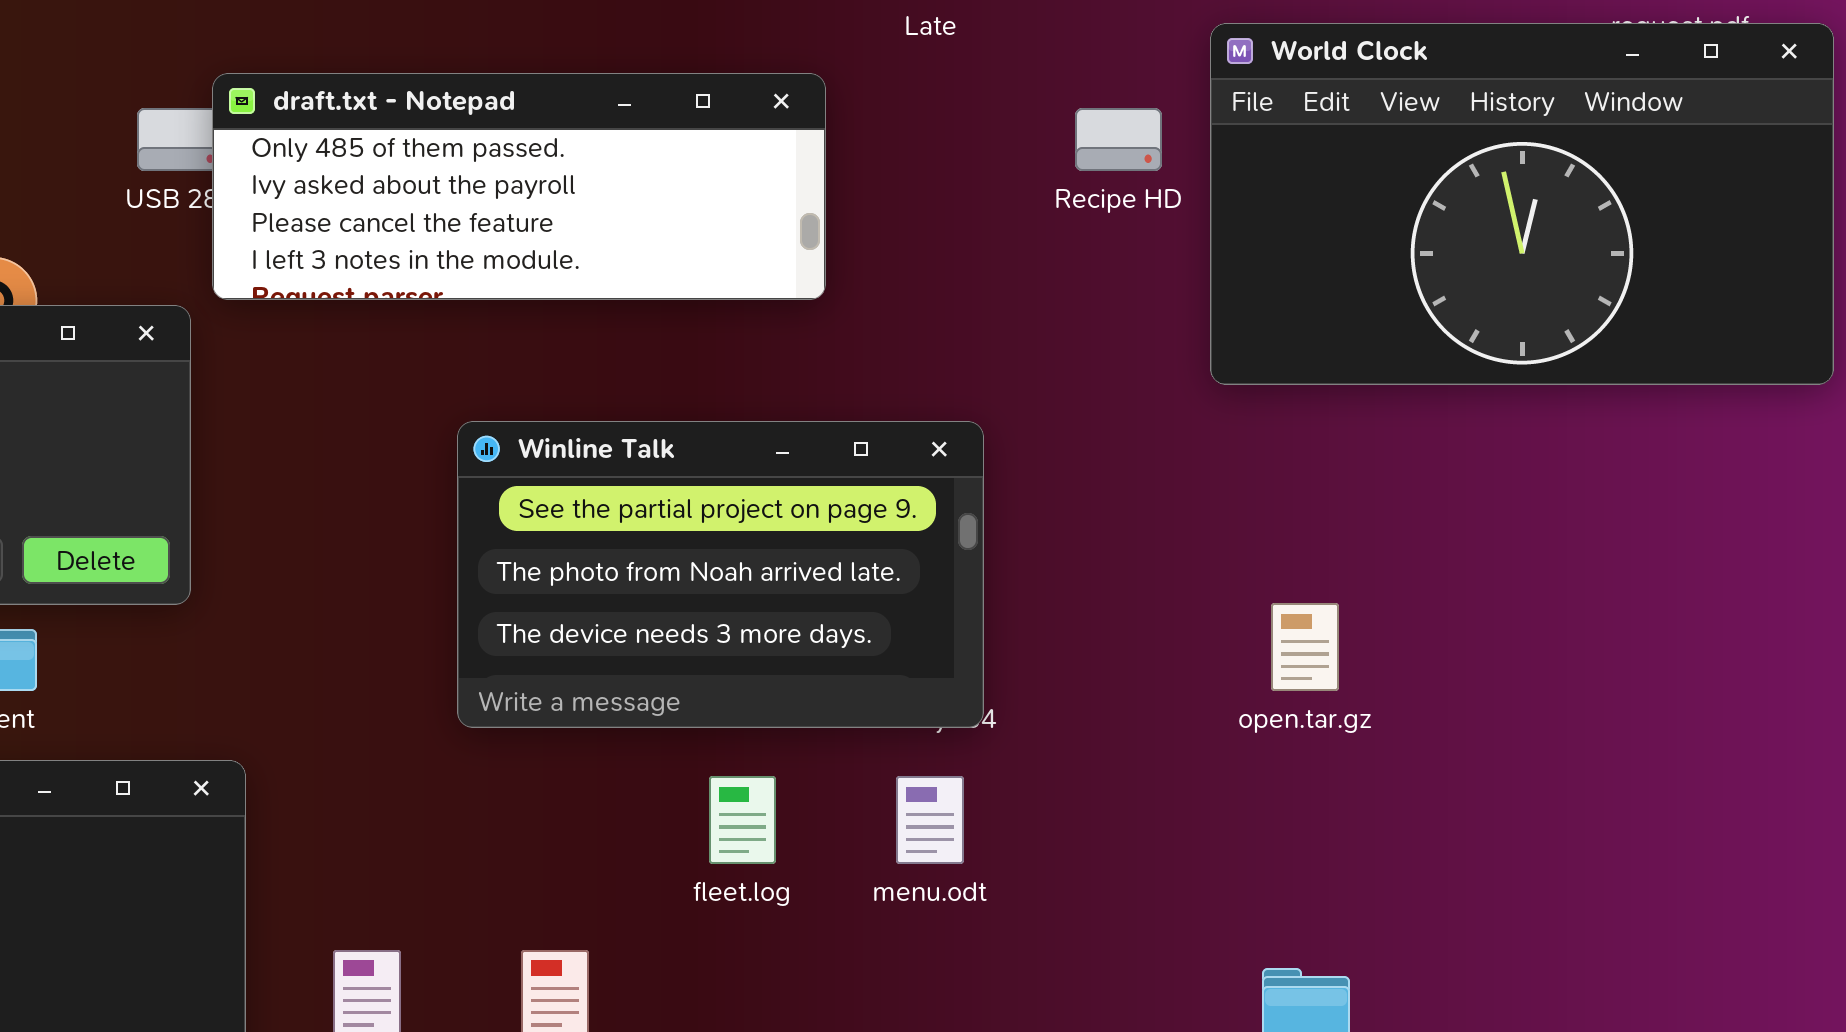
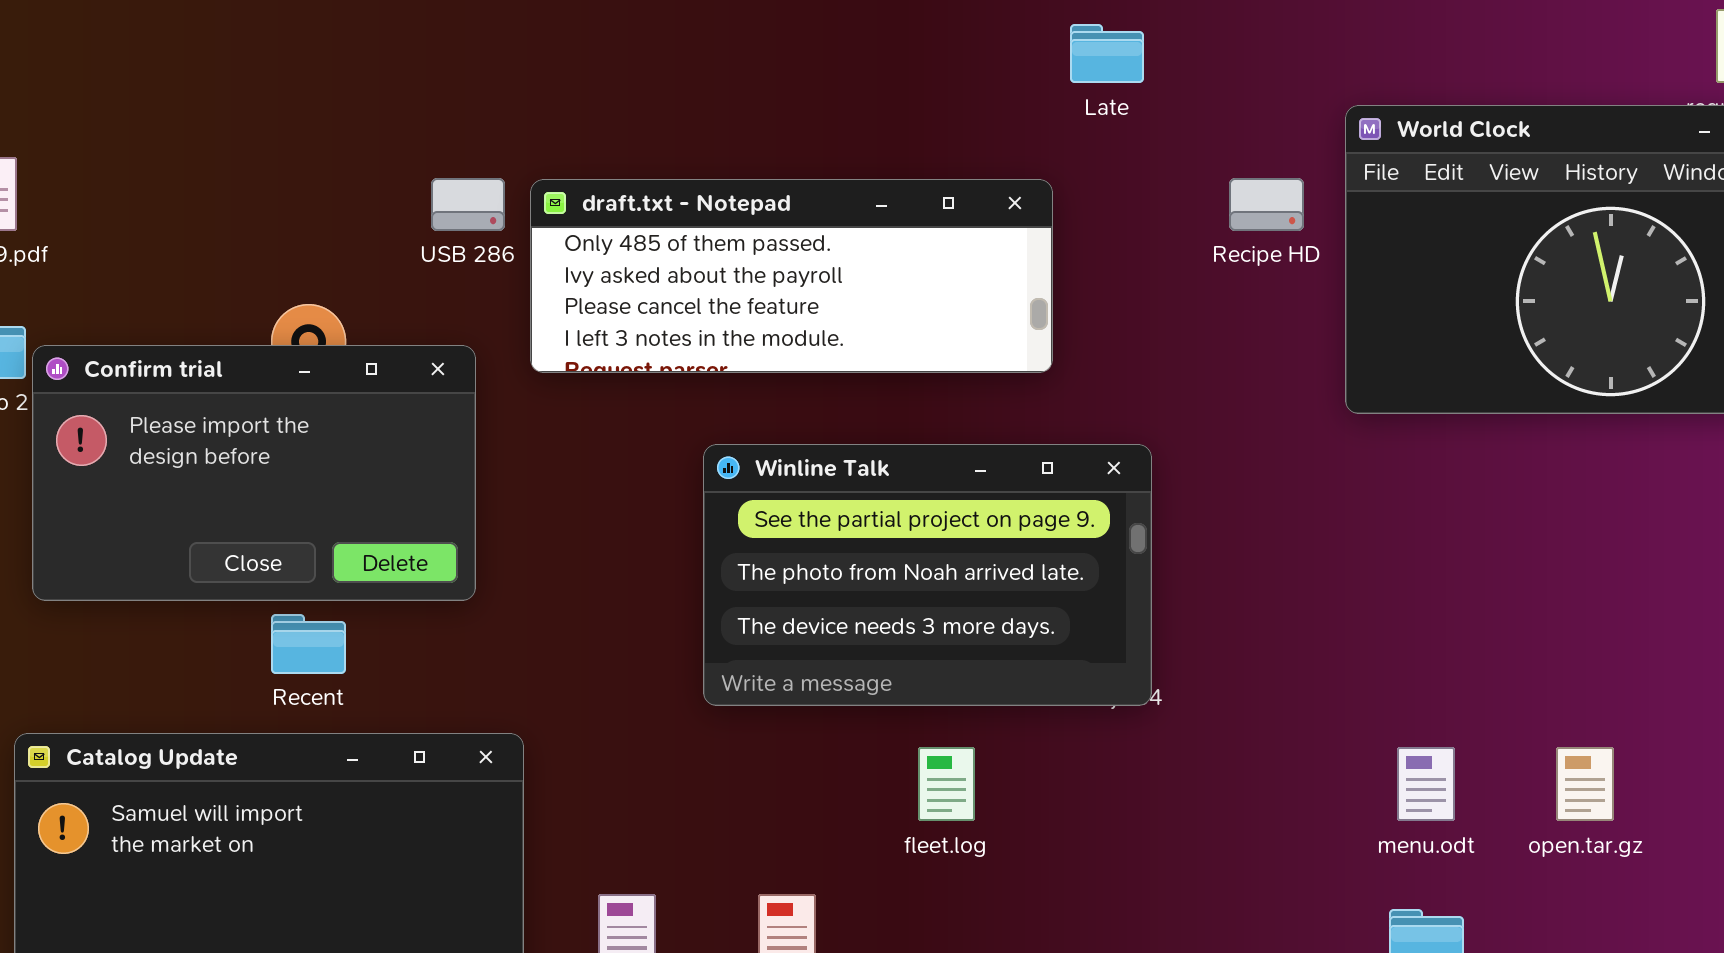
draft.txt - Notepad: [212,73,826,300] -> [530,179,1053,373], moved
open.tar.gz: [1271,603,1339,691] -> [1556,747,1614,821], moved
menu.odt: [896,776,964,864] -> [1397,747,1455,821], moved

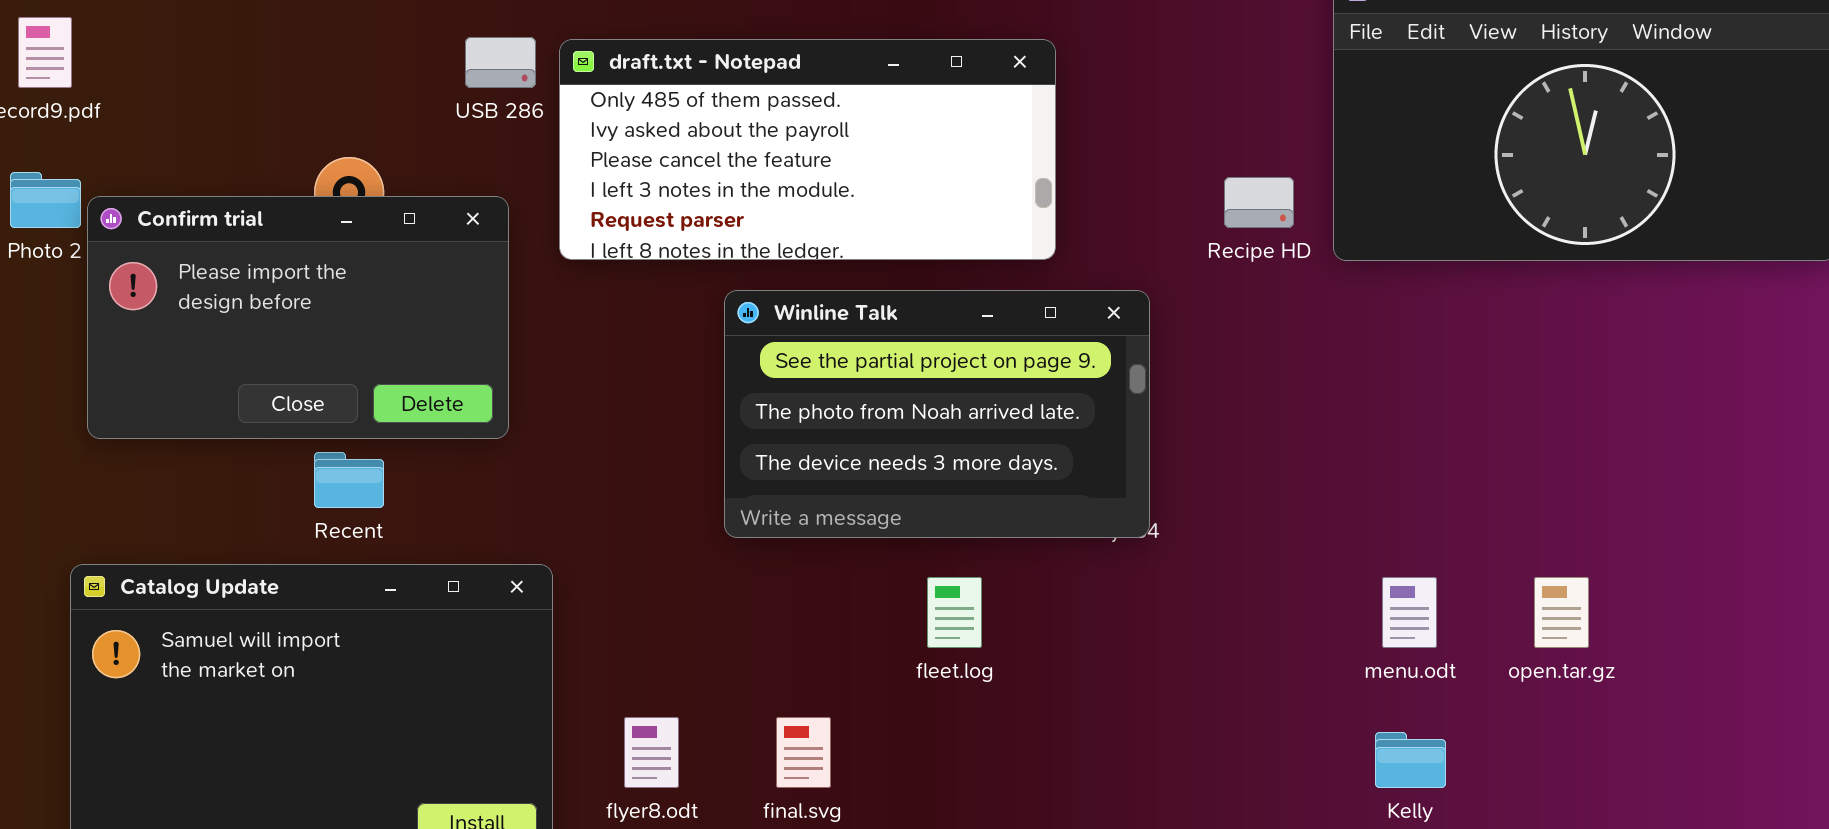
Recipe HD: [1229,178,1304,231] -> [1224,177,1294,228], moved
draft.txt - Notepad: [530,179,1053,373] -> [559,39,1056,260], resized

